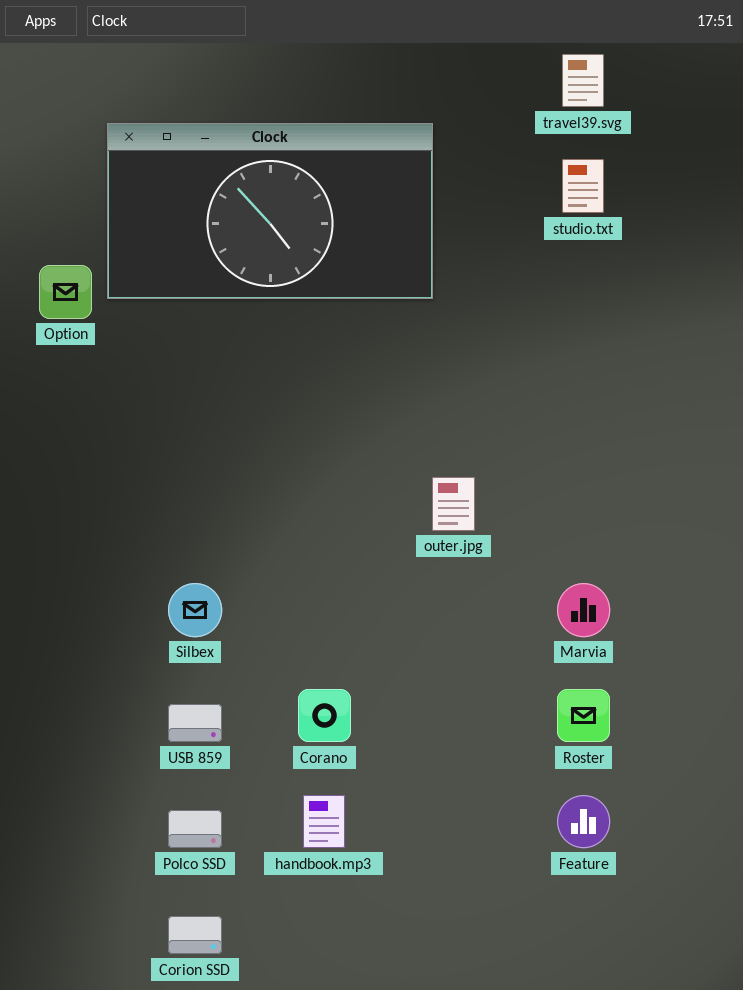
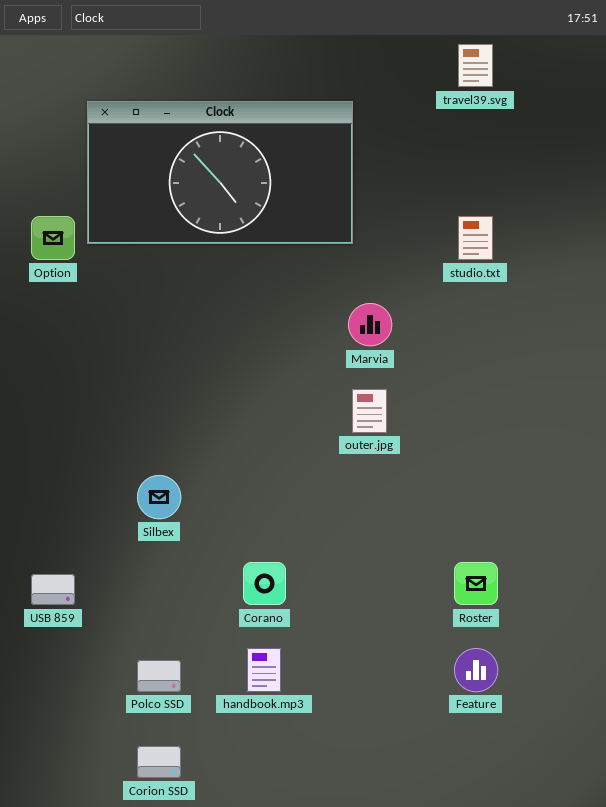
studio.txt: [562,159,604,213] -> [458,216,493,260], moved
Marvia: [557,583,610,637] -> [348,303,392,346], moved
USB 859: [168,704,222,742] -> [31,574,75,605], moved

